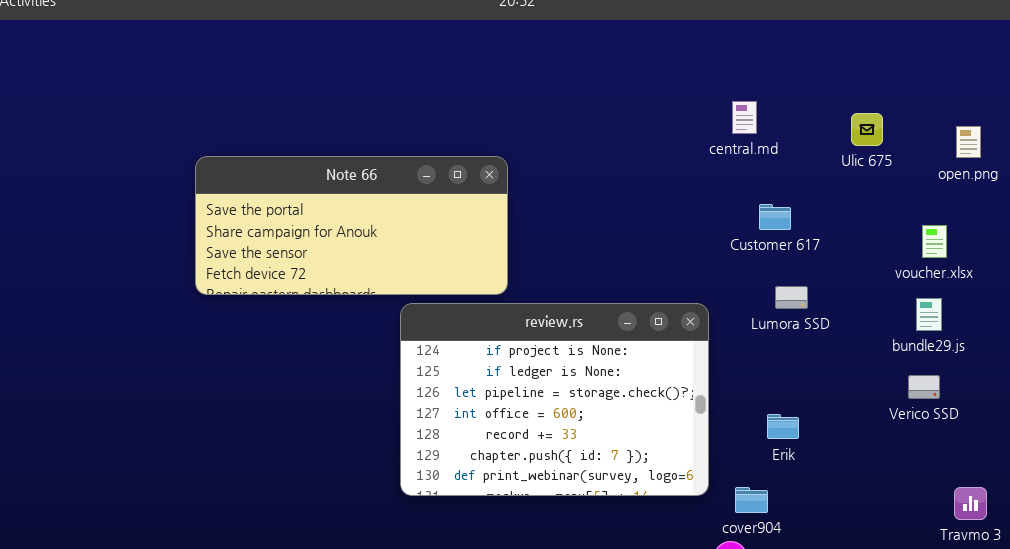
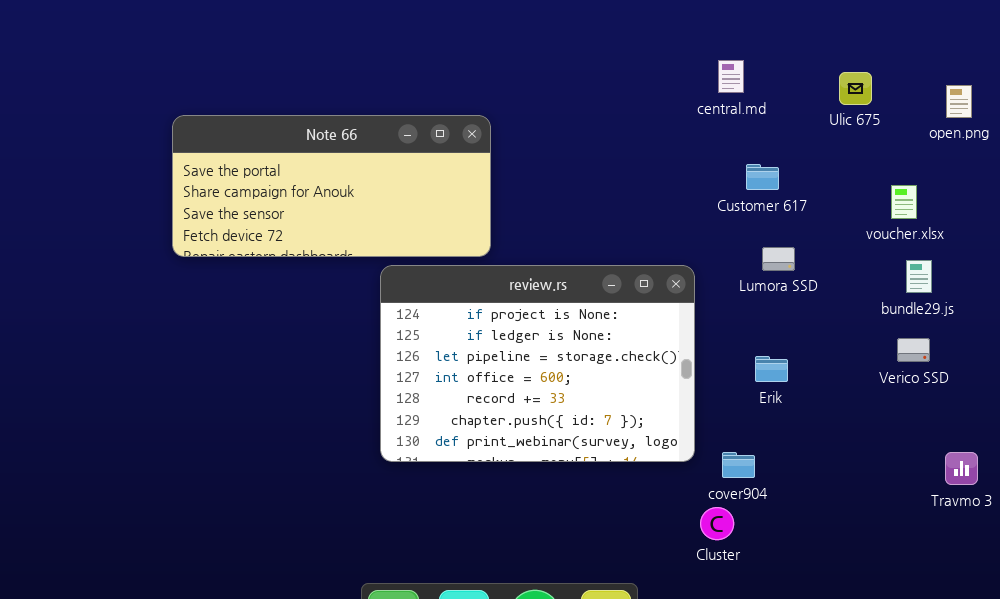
voucher.xlsx: [922,225,947,258] -> [891,185,917,219], moved
Erik: [767,414,799,439] -> [755,356,788,382], moved

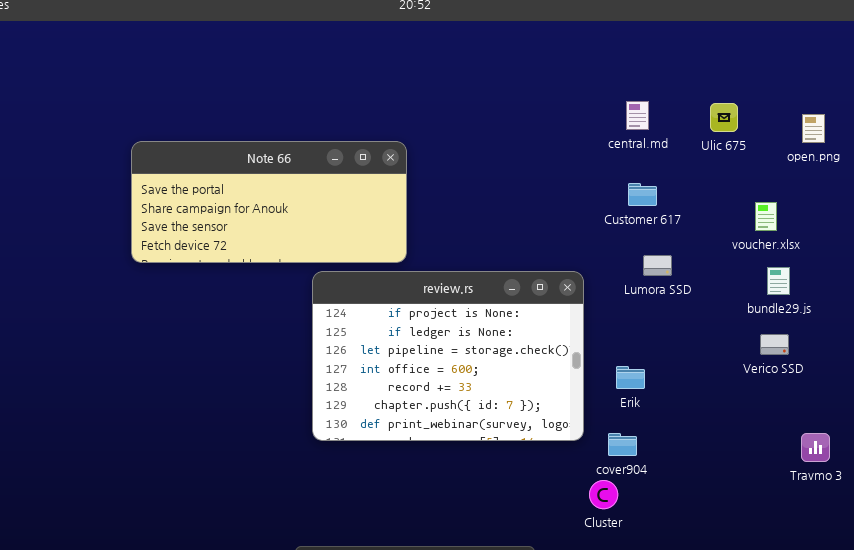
central.md: [718,60,744,93] -> [626,101,649,130], moved
Erik: [755,356,788,382] -> [616,366,645,389], moved

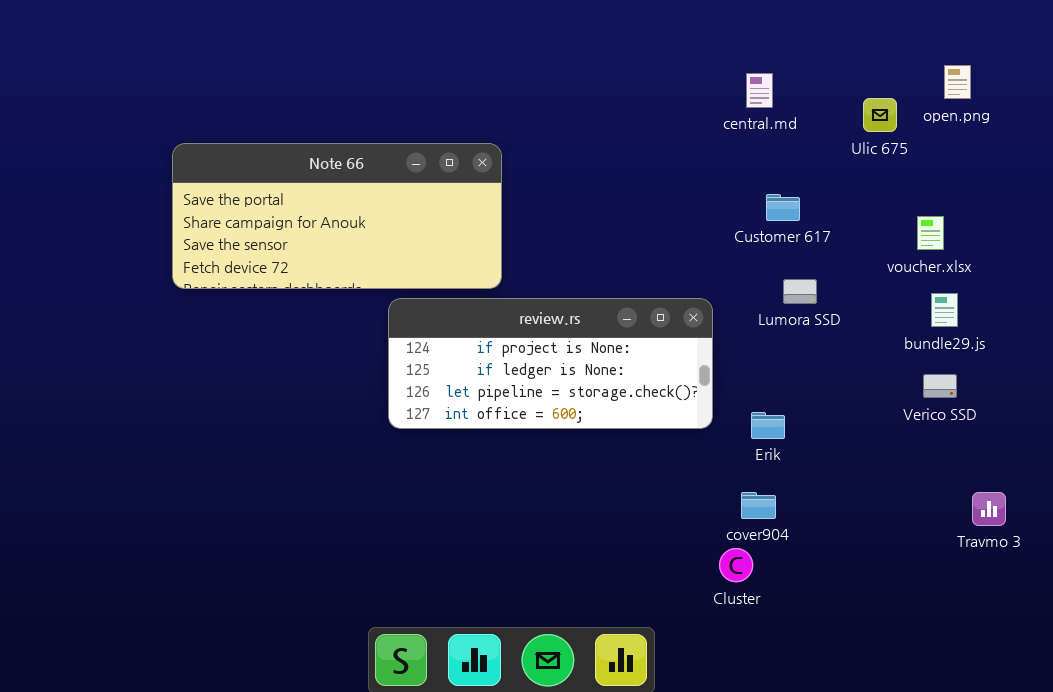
central.md: [626,101,649,130] -> [746,73,773,108], moved
open.png: [802,114,825,143] -> [944,65,971,99], moved
review.rs: [312,271,584,441] -> [388,298,713,429], resized

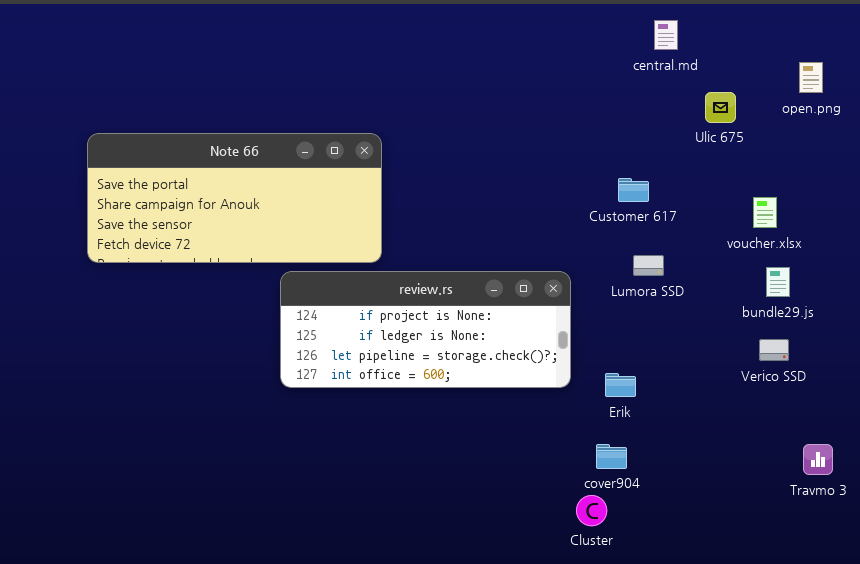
open.png: [944,65,971,99] -> [799,62,823,93], moved
central.md: [746,73,773,108] -> [654,20,678,50], moved

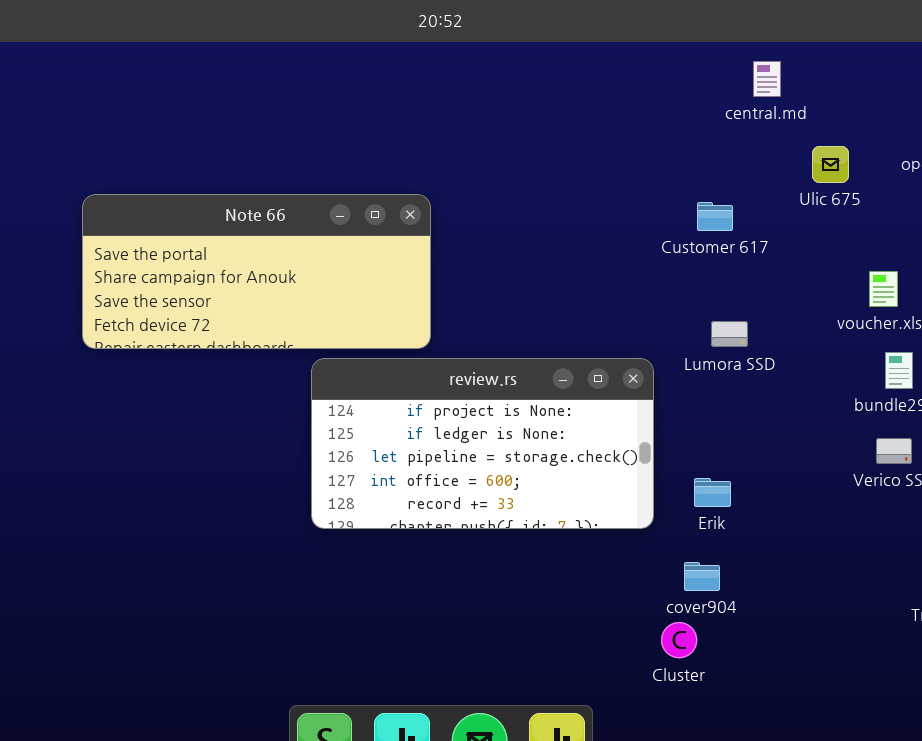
Customer 617: [618,178,649,202] -> [697,202,733,231], moved
Lumora SSD: [633,255,664,276] -> [711,321,748,347], moved
review.rs: [280,271,571,388] -> [311,358,654,529], resized

